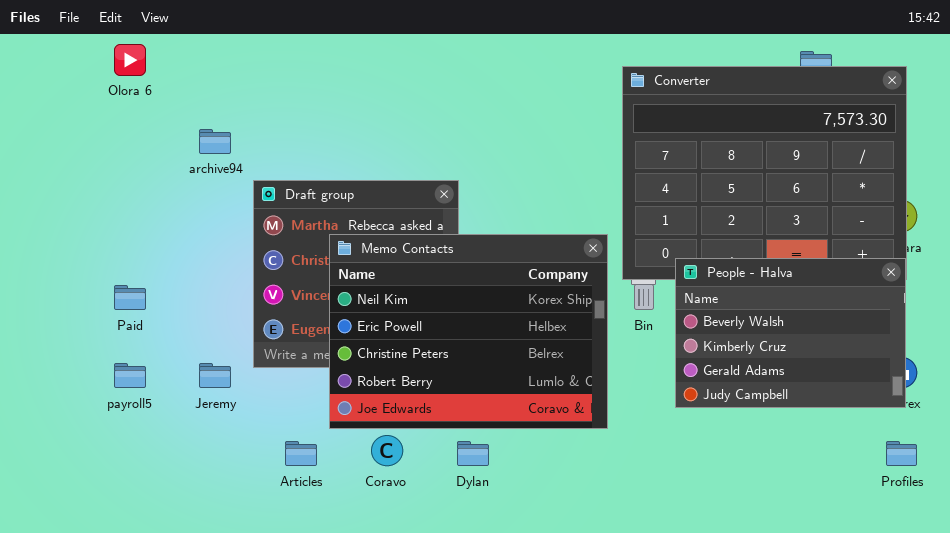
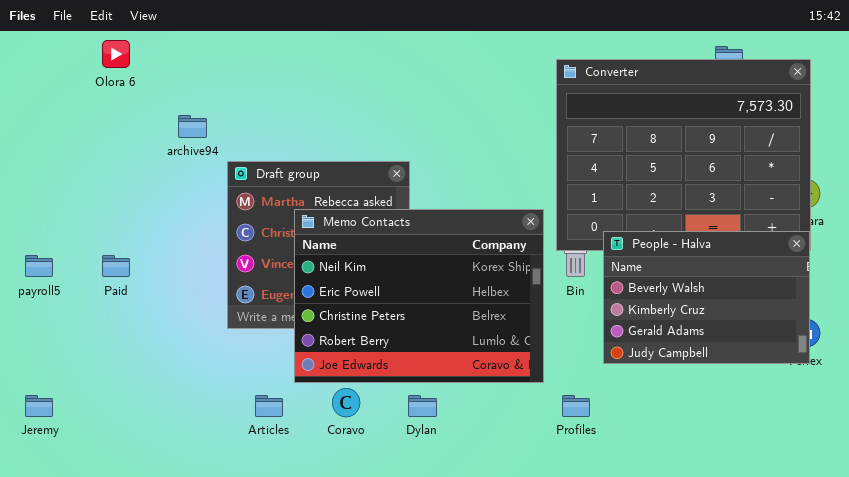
payroll5: [114,363,146,388] -> [25,255,53,277], moved
Jeremy: [199,363,231,388] -> [25,395,53,417], moved
Profiles: [886,441,917,466] -> [562,395,590,417], moved

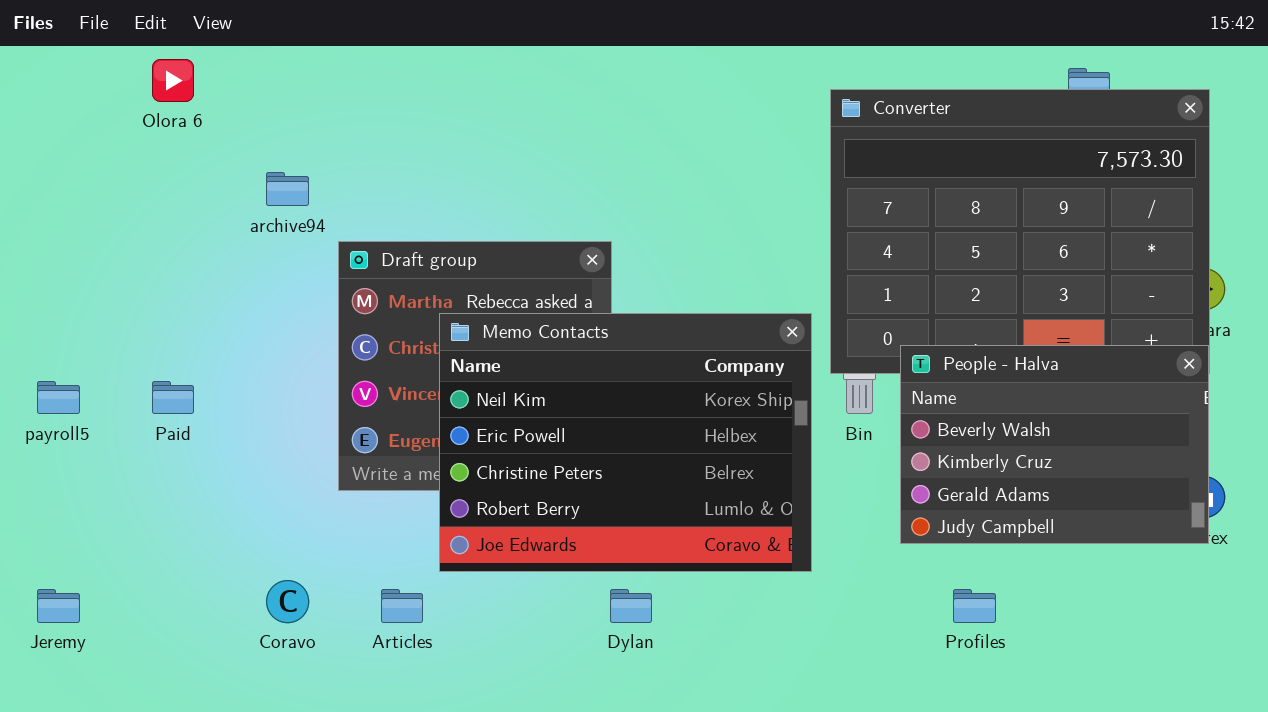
Coravo: [332,388,360,417] -> [266,580,309,623], moved
Profiles: [562,395,590,417] -> [953,589,996,623], moved

